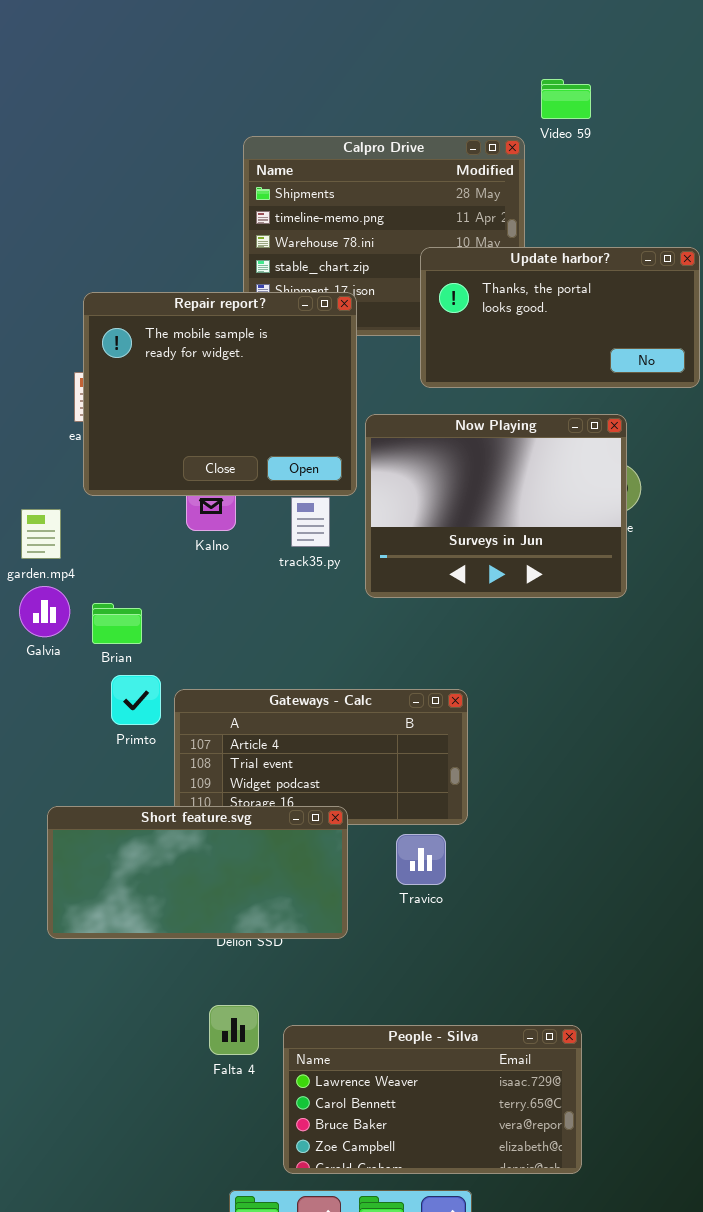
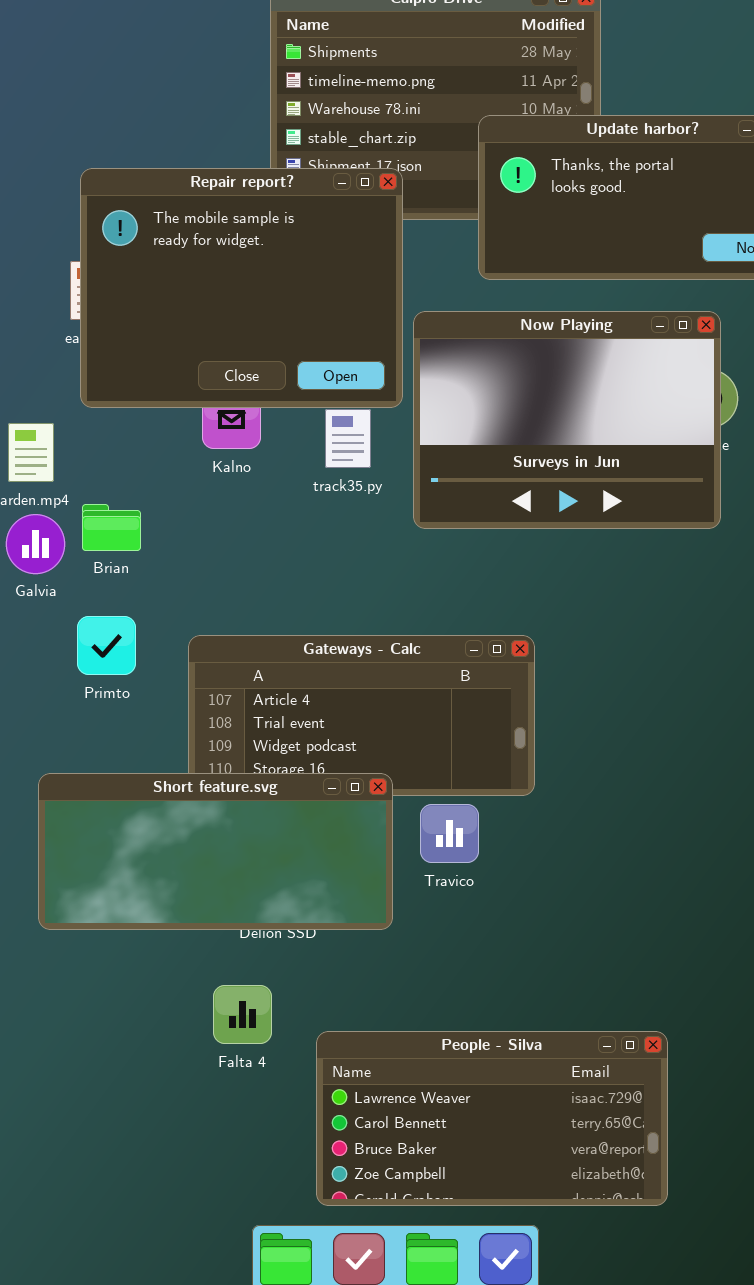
Brian: [92,603,142,644] -> [82,504,141,551], moved
Primto: [111,675,161,725] -> [77,616,136,675], moved
Travico: [396,834,446,885] -> [420,804,479,863], moved
Falta 4: [209,1005,259,1055] -> [213,985,272,1044], moved

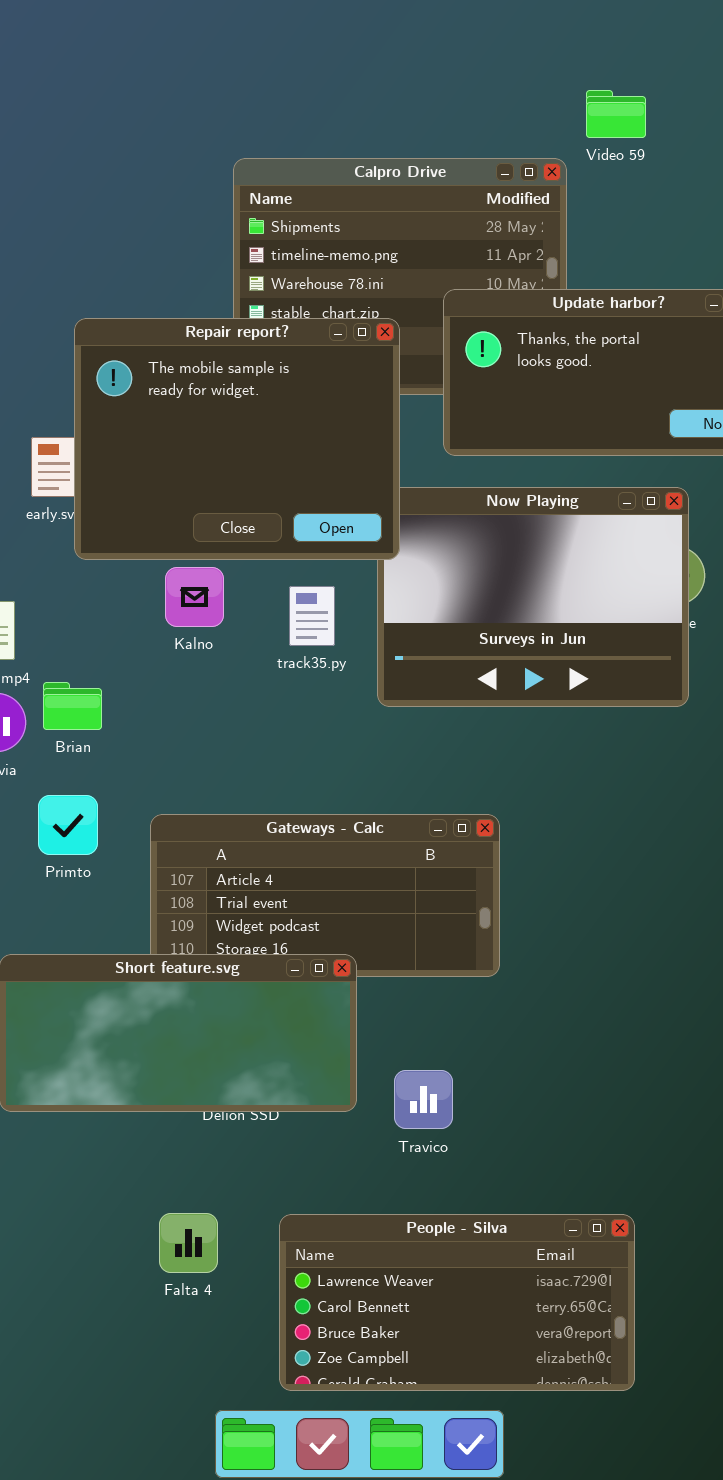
Repair report?: [80,168,403,408] -> [74,318,400,560], moved
Travico: [420,804,479,863] -> [394,1070,453,1129], moved
Falta 4: [213,985,272,1044] -> [159,1213,218,1273], moved

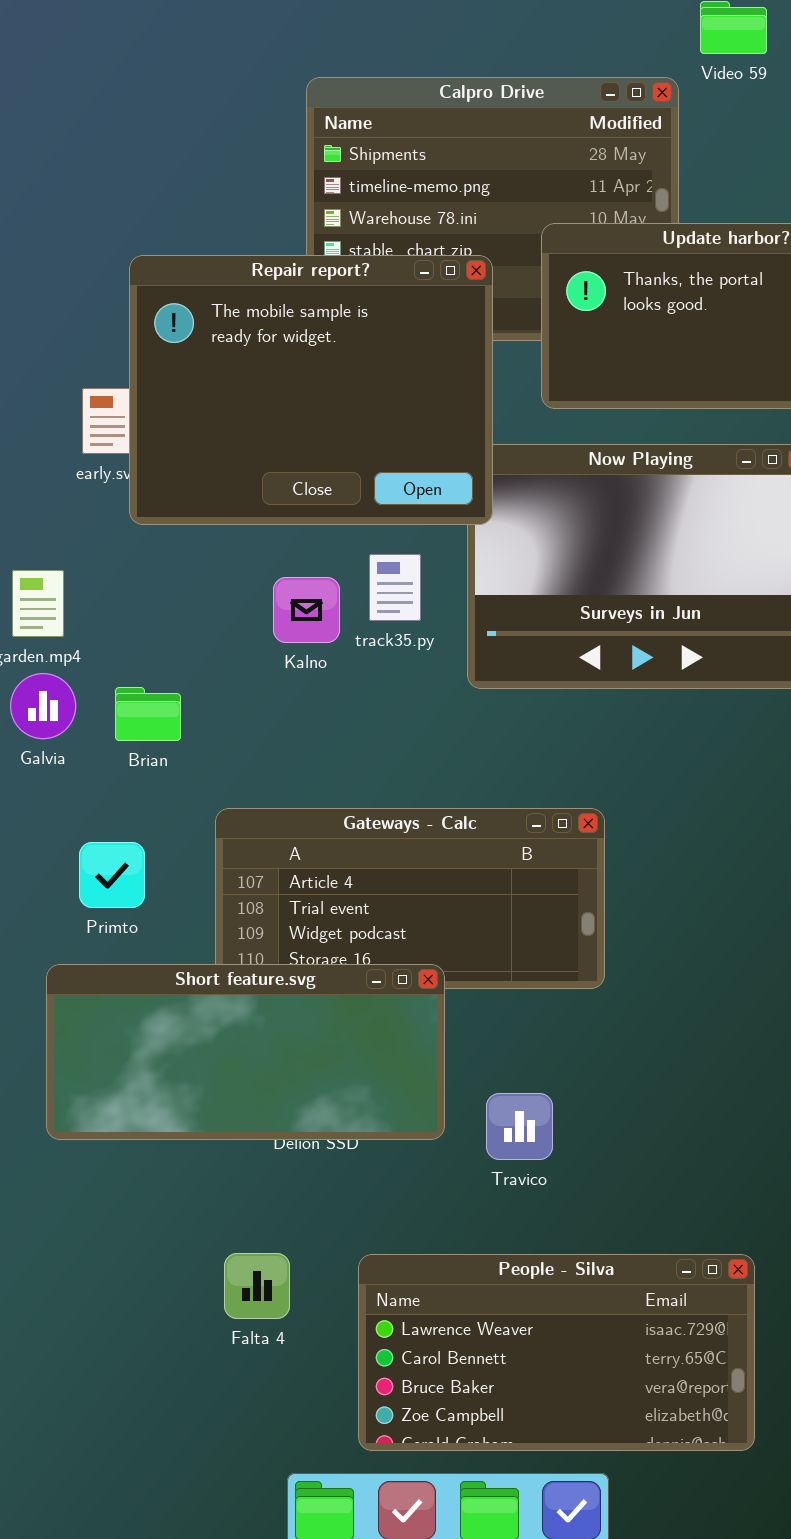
Kalno: [165,567,224,627] -> [273,577,340,643], moved
Brian: [43,682,102,730] -> [115,687,181,741], moved
Primto: [38,795,98,855] -> [79,842,145,908], moved

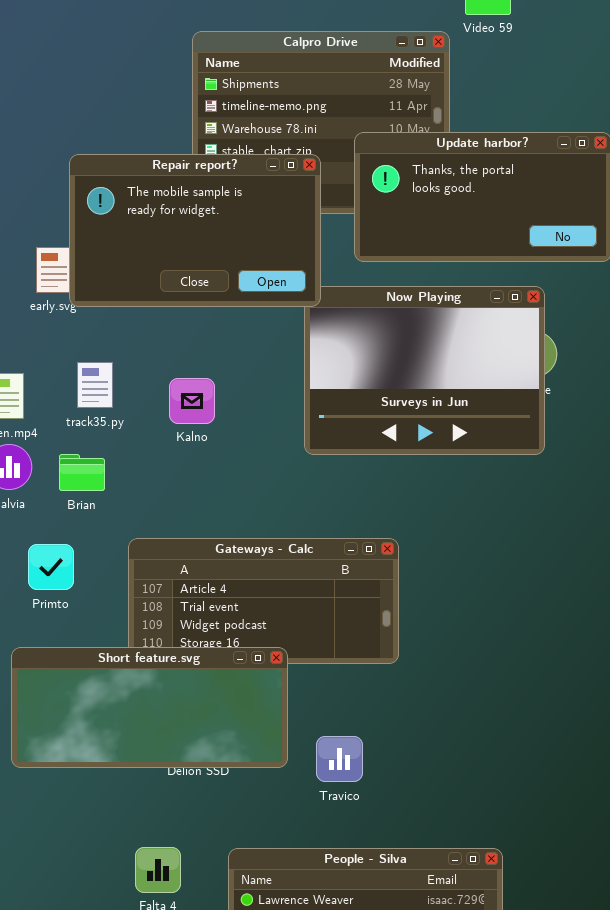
Repair report?: [129,255,493,525] -> [69,154,321,307], resized
track35.py: [369,554,421,621] -> [77,362,113,408], moved
Primto: [79,842,145,908] -> [28,544,74,590], moved

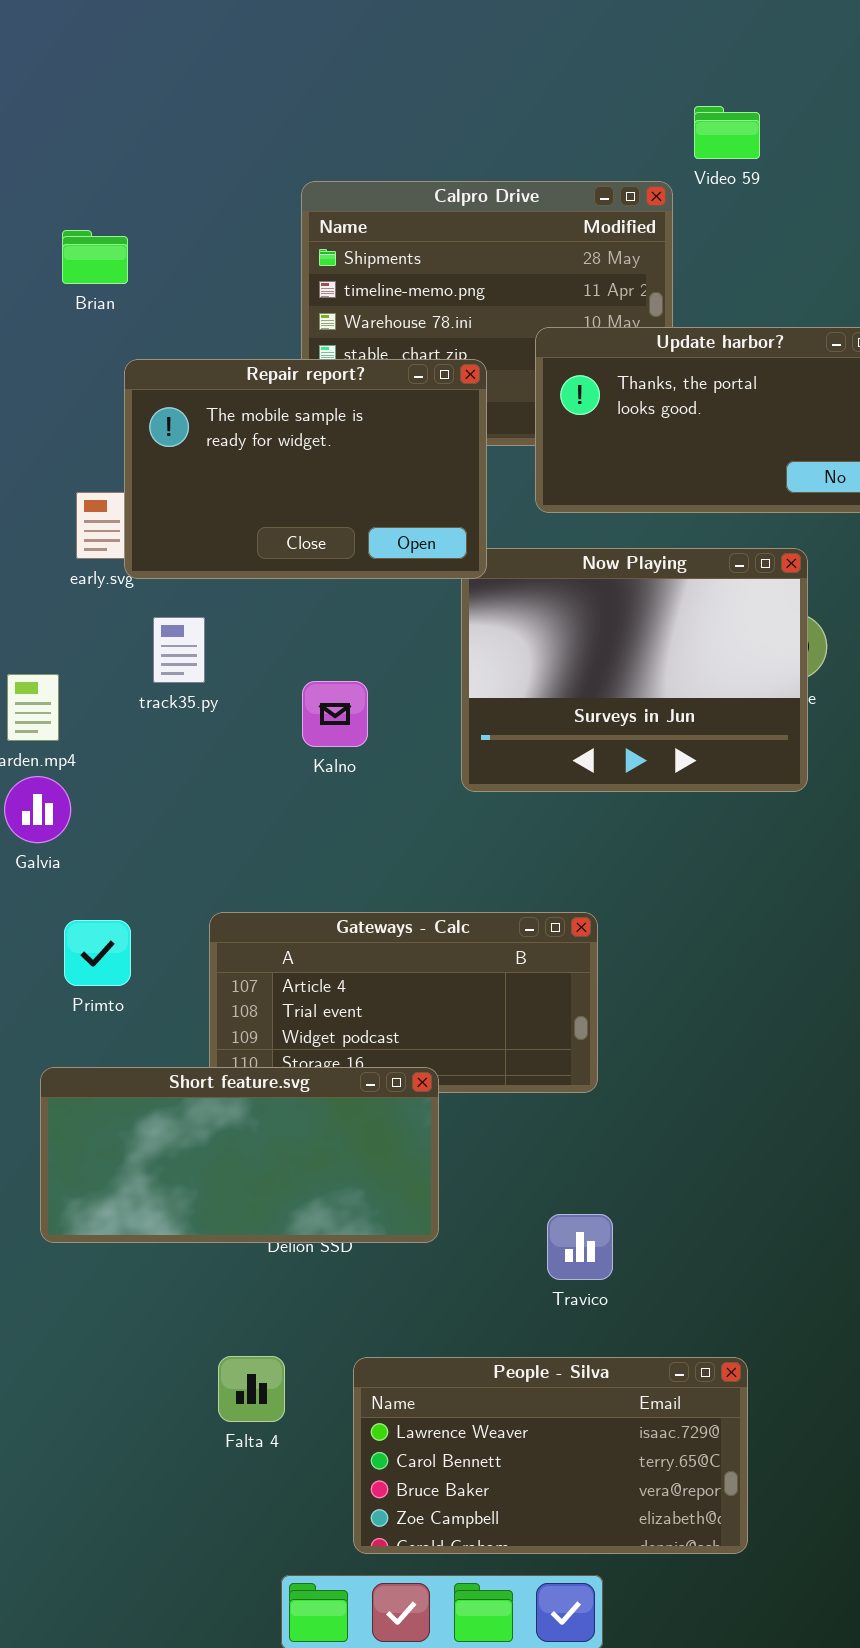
track35.py: [77,362,113,408] -> [153,617,205,683], moved
Kalno: [169,378,215,424] -> [302,681,368,747], moved
Brian: [59,454,105,491] -> [62,230,128,284], moved
Travico: [316,736,363,782] -> [547,1214,613,1280], moved

